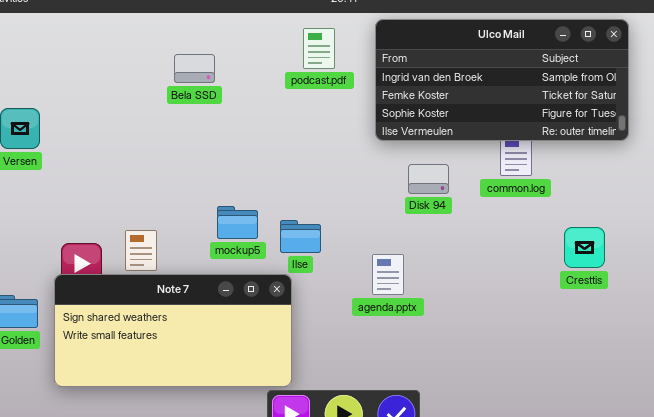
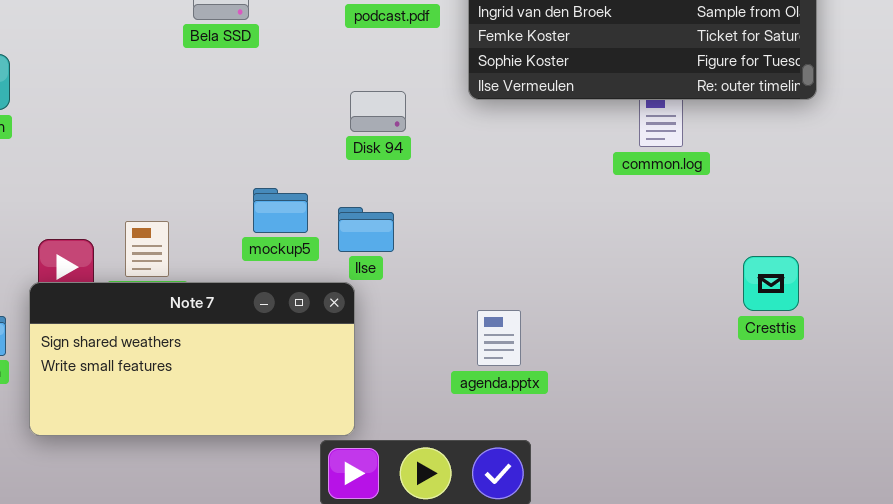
Disk 94: [408,164,449,194] -> [350,91,406,132], moved
Cresttis: [564,227,605,268] -> [743,256,799,311], moved
agenda.pptx: [372,254,404,295] -> [477,310,521,366], moved

